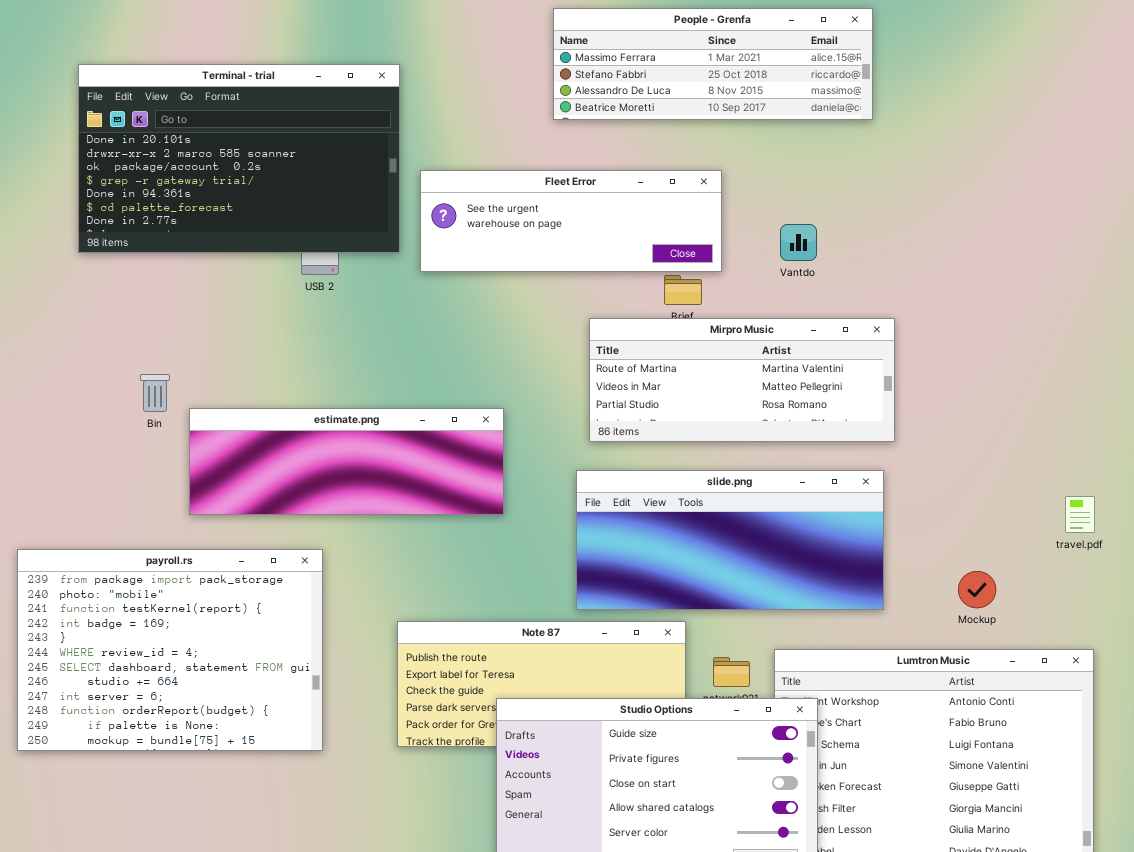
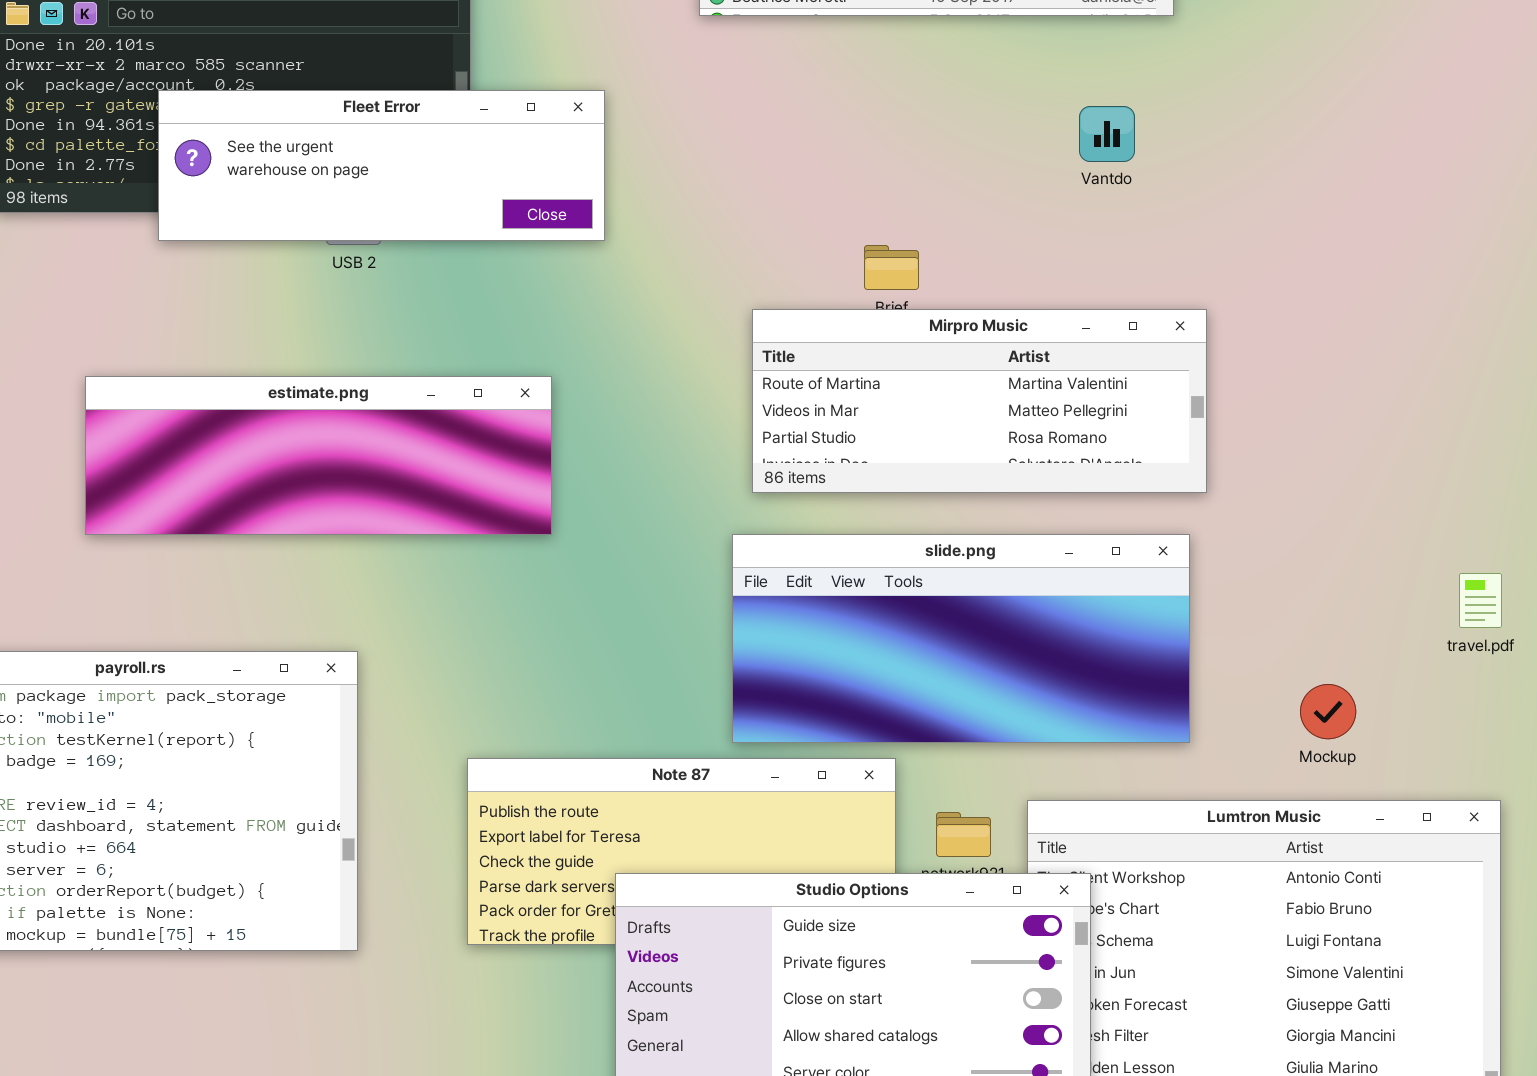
Fleet Error: [420,170,722,272] -> [158,90,605,241], moved
Vantdo: [780,224,817,261] -> [1079,106,1135,162], moved
estimate.png: [189,408,504,515] -> [85,376,552,535], moved

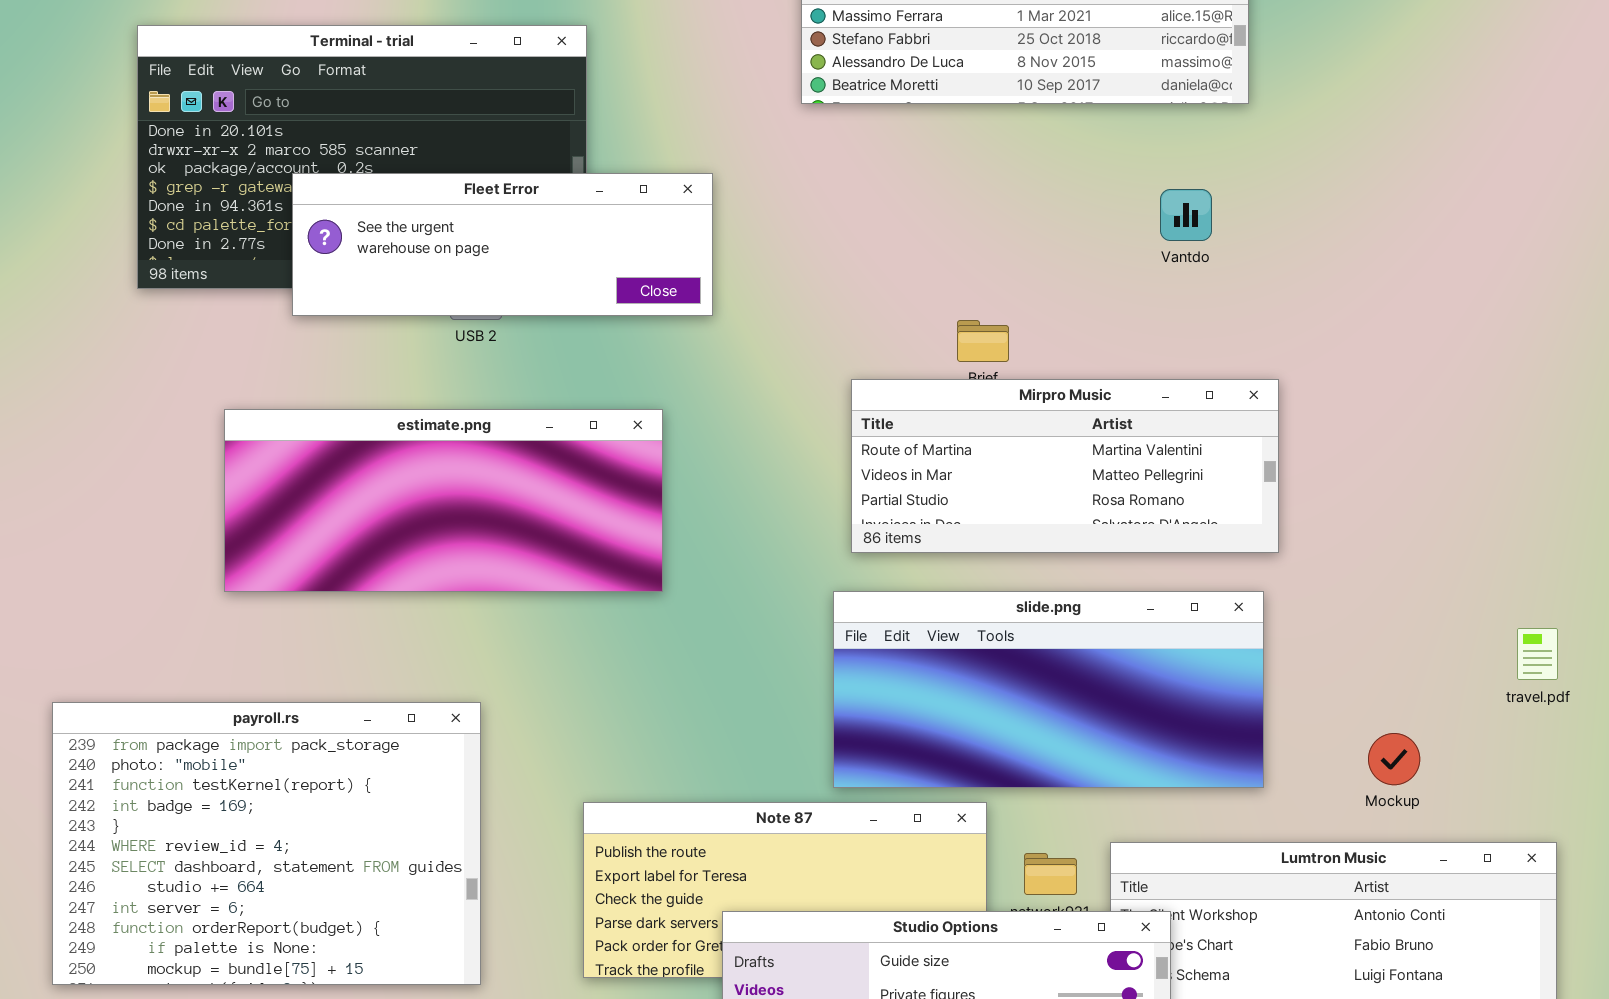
estimate.png: [85,376,552,535] -> [224,409,663,592], resized

